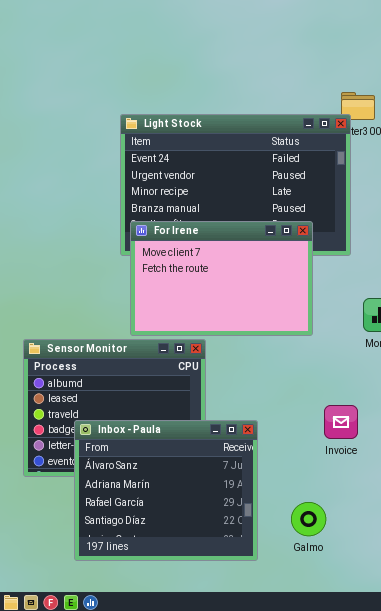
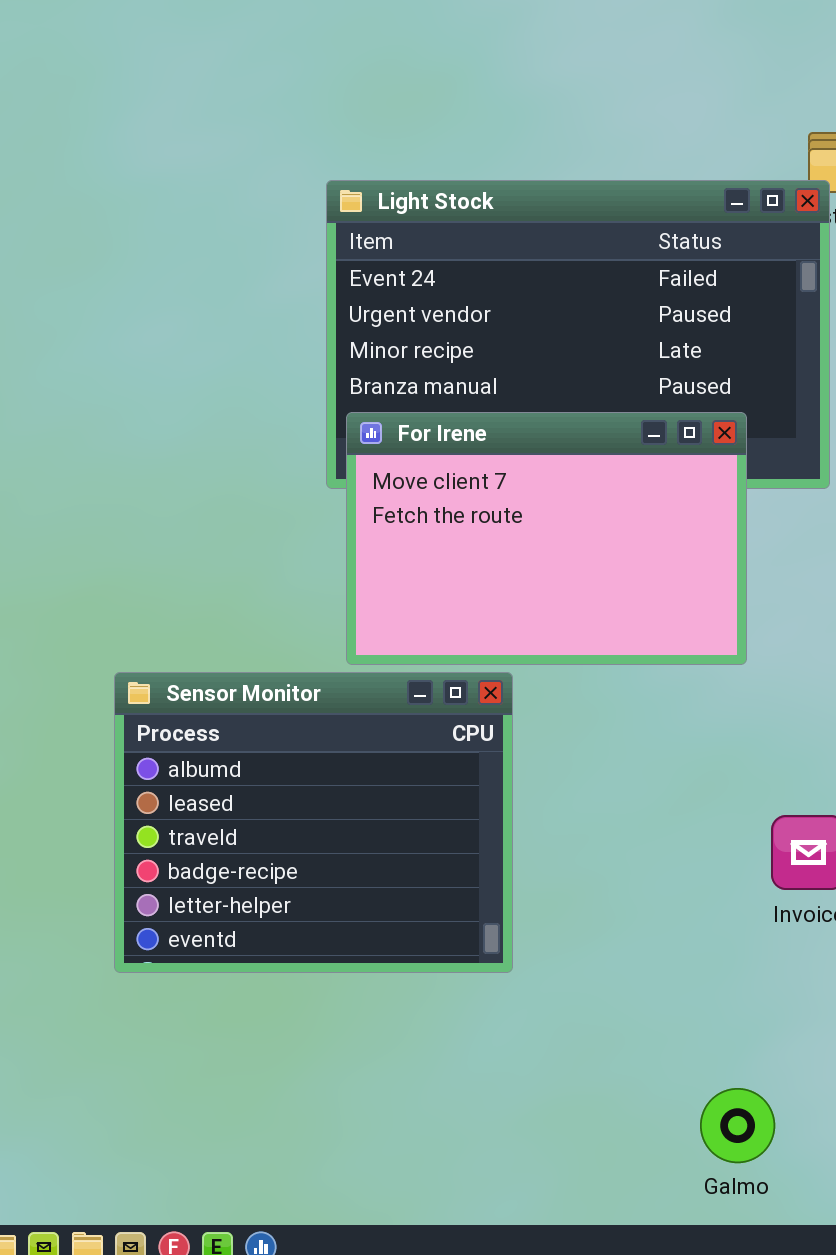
Inbox - Paula: [74,420,258,561] -> none, closed
Galmo: [291,502,326,536] -> [700,1088,775,1163], moved

